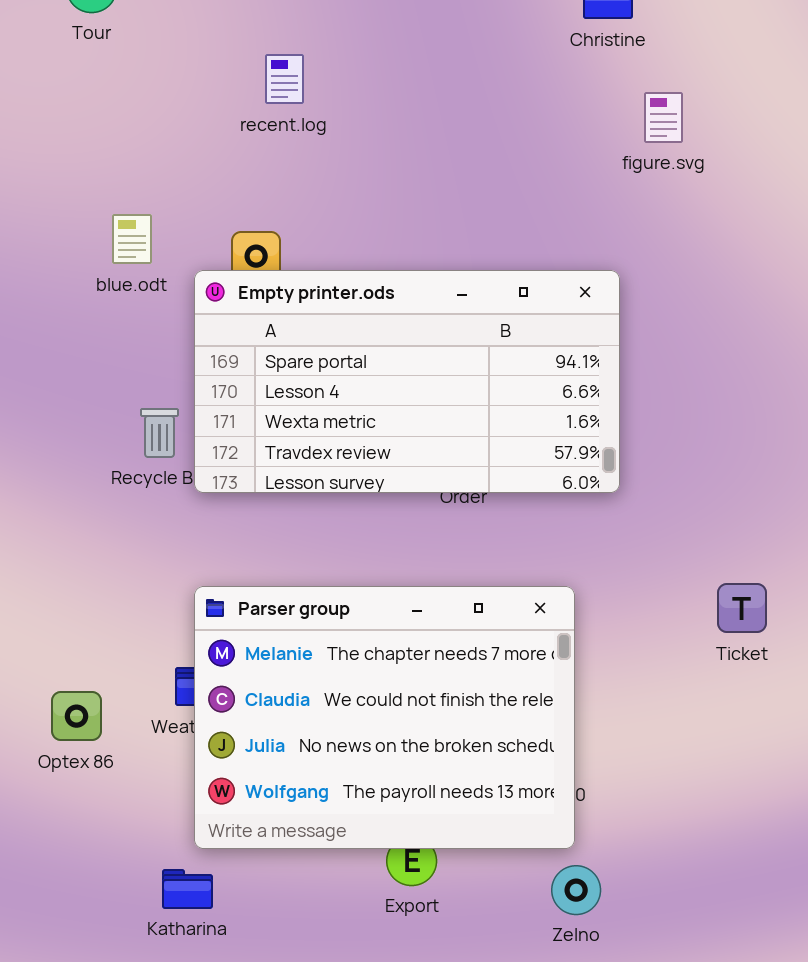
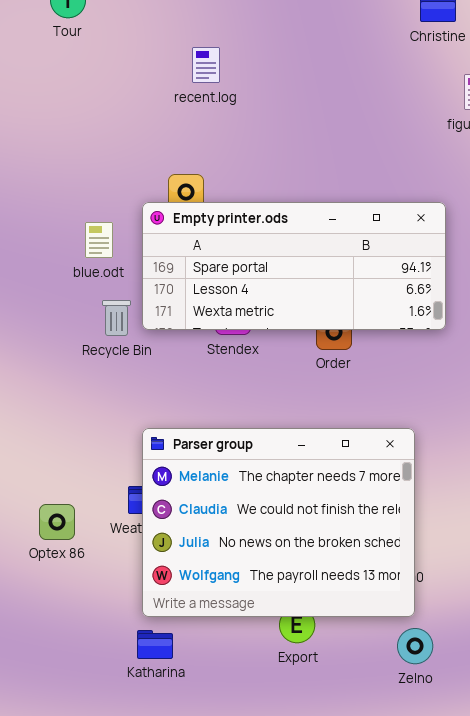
blue.odt: [112,214,152,264] -> [85,222,113,258], moved
Empty printer.ods: [194,270,620,493] -> [142,202,446,330], resized
Katharina: [162,869,213,909] -> [137,630,173,659], moved

